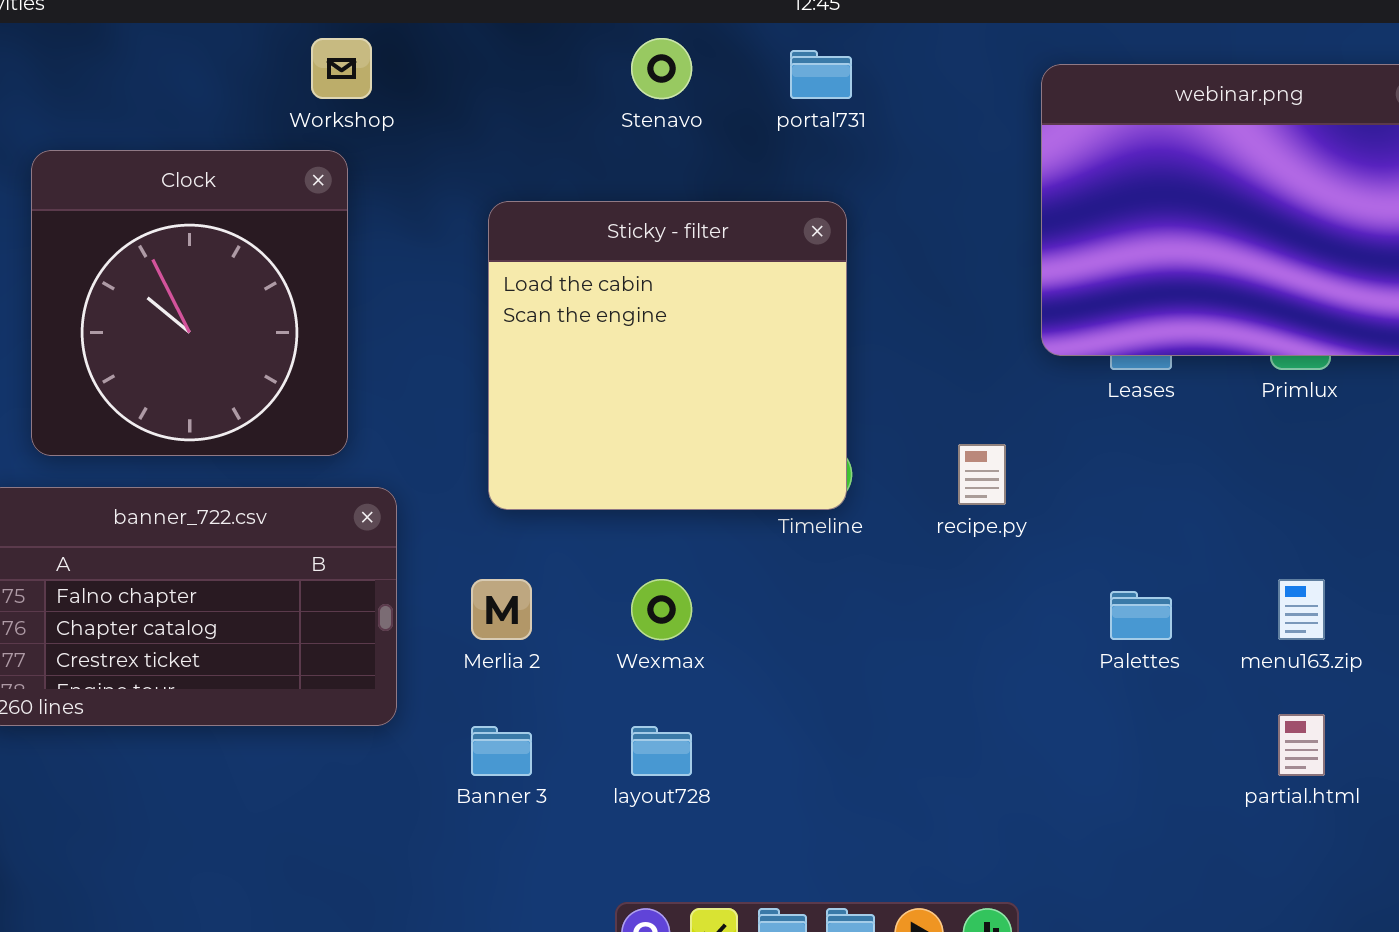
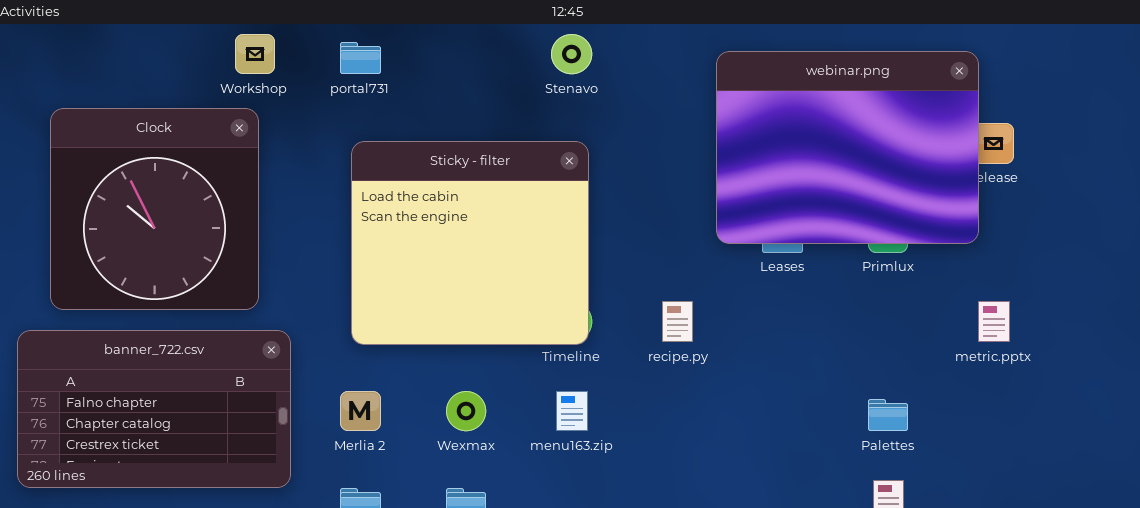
Stenavo: [631,38,692,99] -> [551,34,592,74], moved
portal731: [790,50,852,99] -> [340,42,381,74], moved
menu163.zip: [1278,579,1325,640] -> [556,391,588,431], moved
Palettes: [1110,591,1172,640] -> [868,399,908,431], moved

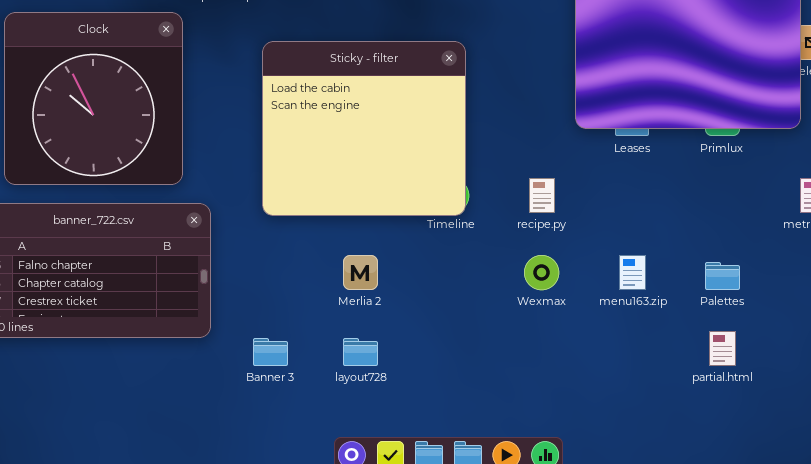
Merlia 2: [340,391,381,431] -> [343,255,378,290], moved
Wexmax: [446,391,486,431] -> [524,255,559,290], moved
menu163.zip: [556,391,588,431] -> [619,255,646,290], moved

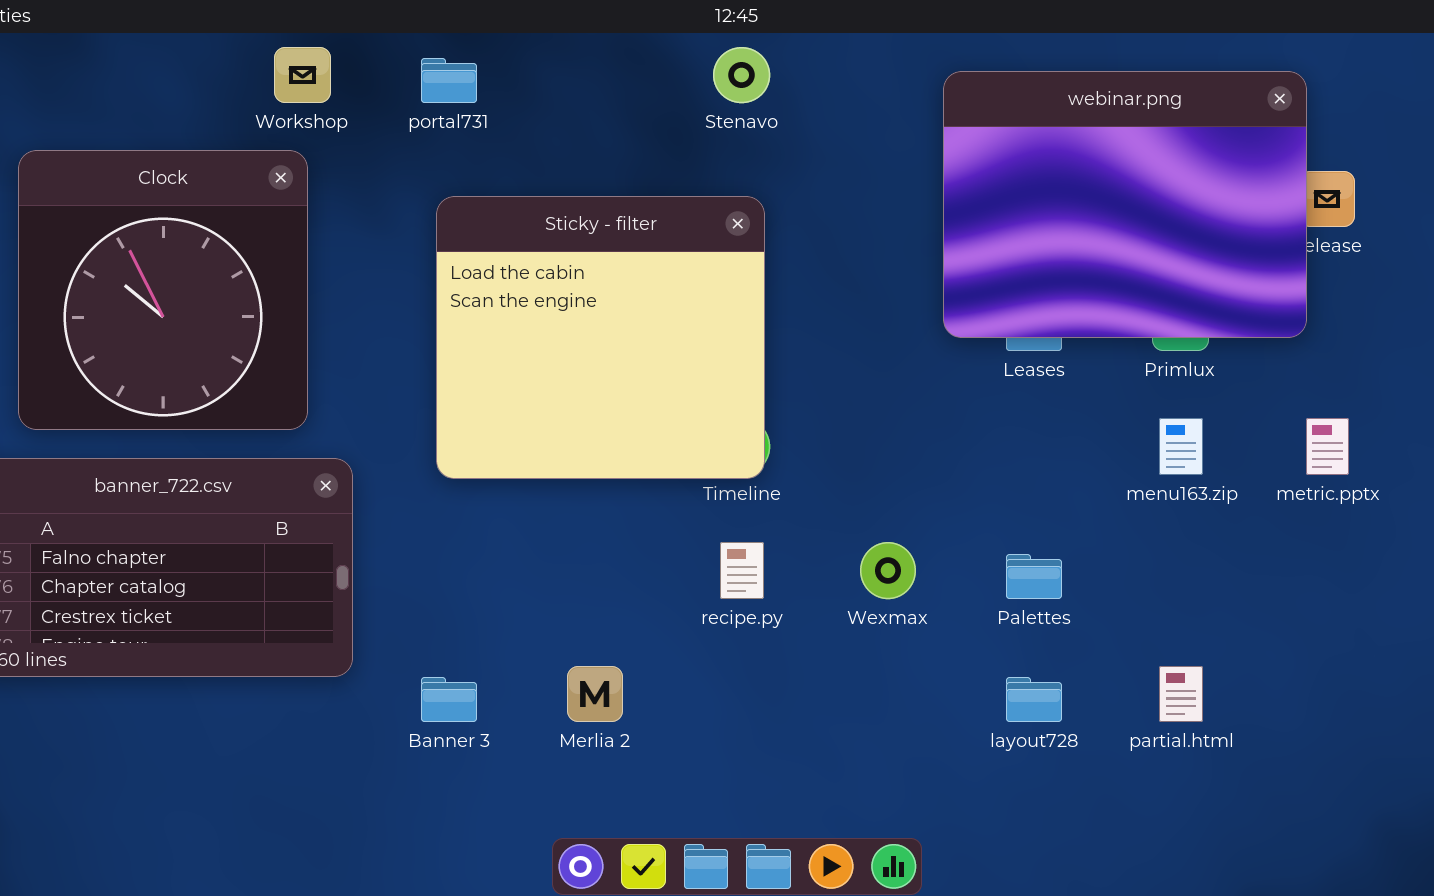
recipe.py: [529,178,555,213] -> [720,542,764,599], moved
Merlia 2: [343,255,378,290] -> [567,666,623,722], moved
menu163.zip: [619,255,646,290] -> [1159,418,1203,475], moved
Palettes: [705,262,740,290] -> [1006,554,1062,599], moved
layout728: [343,338,378,366] -> [1006,677,1062,722], moved

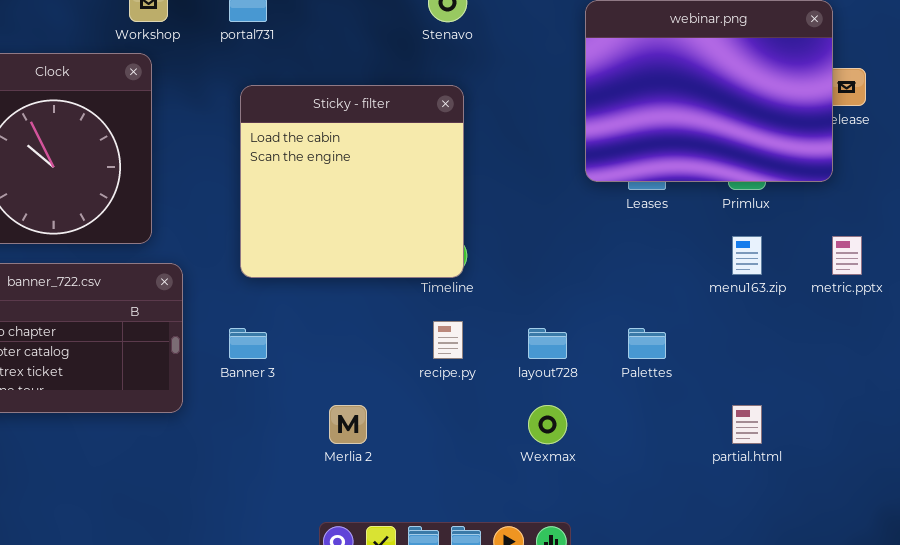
Wexmax: [860,542,916,599] -> [528,405,567,444], moved
Banner 3: [421,677,477,722] -> [229,328,267,359], moved
layout728: [1006,677,1062,722] -> [528,328,567,359], moved

